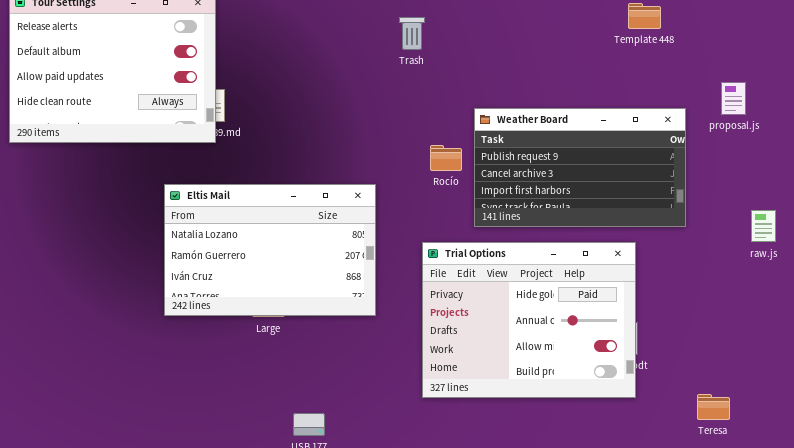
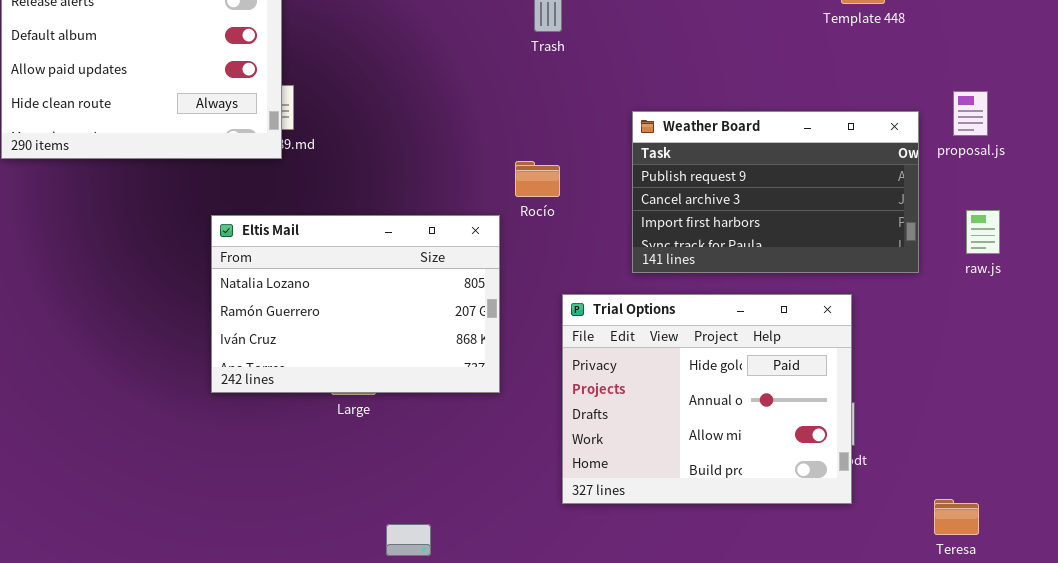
proposal.js: [721,82,746,115] -> [953,91,988,136], moved
Rocío: [430,145,462,171] -> [515,161,560,197], moved
raw.js: [751,210,776,242] -> [966,210,1000,254], moved

